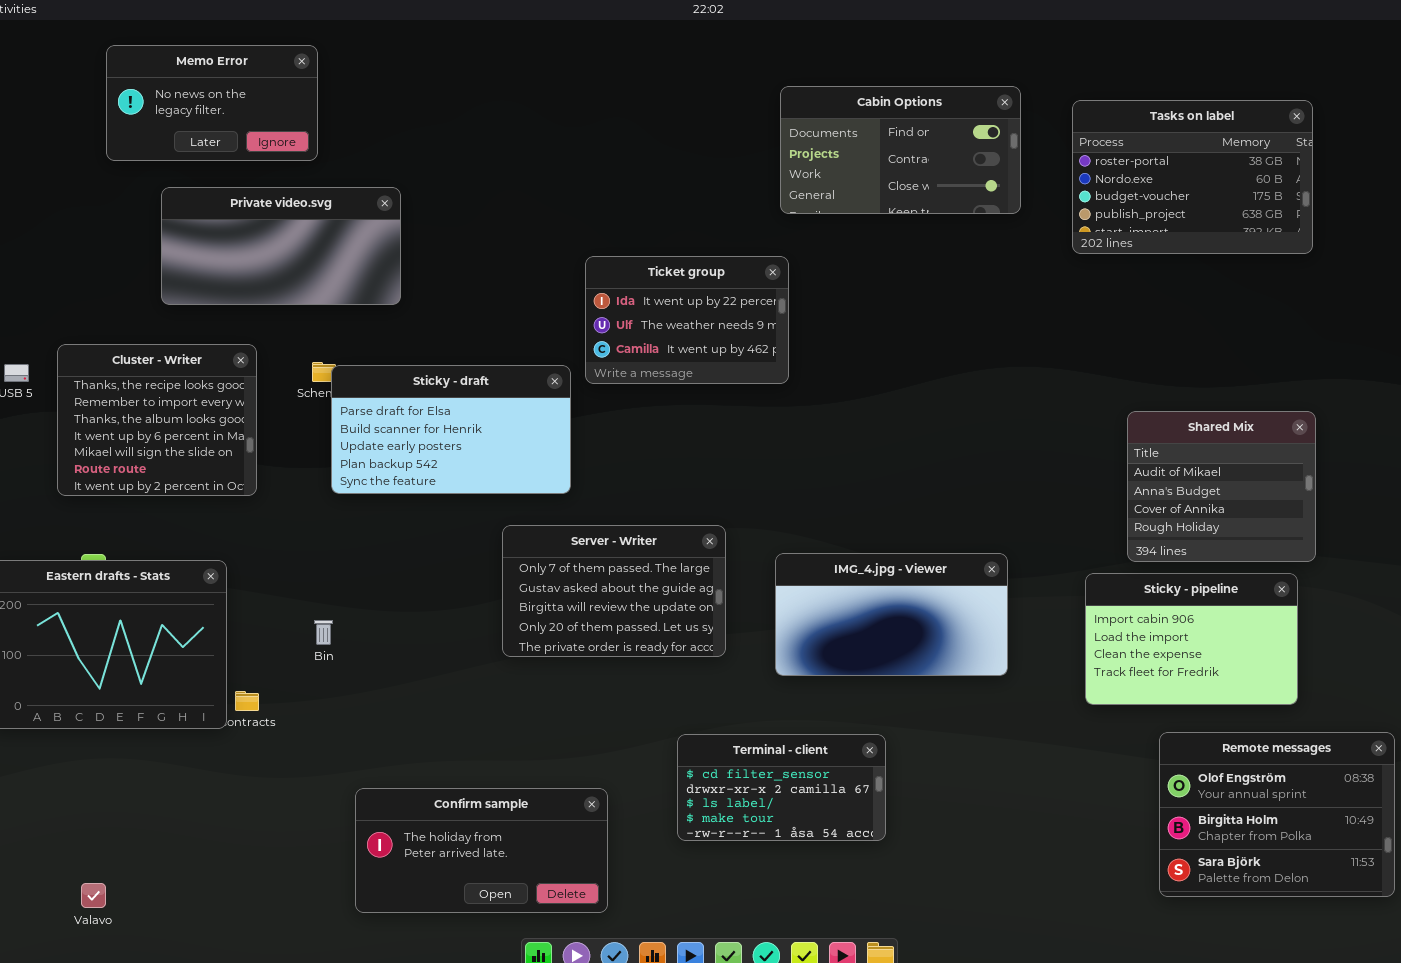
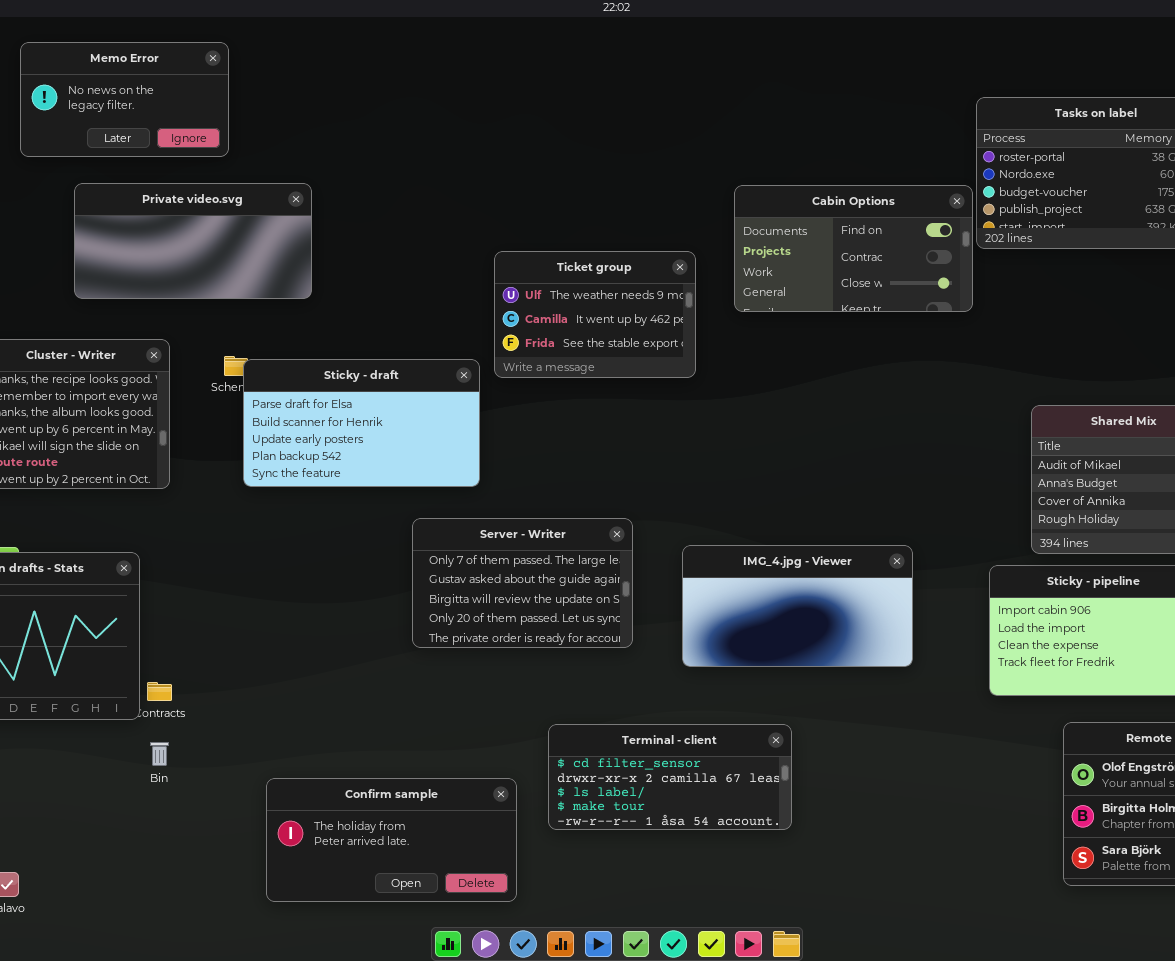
Cabin Options: [780,86,1021,214] -> [734,185,973,312], moved
Ticket group: [585,256,789,384] -> [494,251,696,378], scrolled down 1 row
Bin: [314,620,333,645] -> [150,742,169,766], moved
Terminal - client: [677,734,886,841] -> [548,724,792,830], resized

